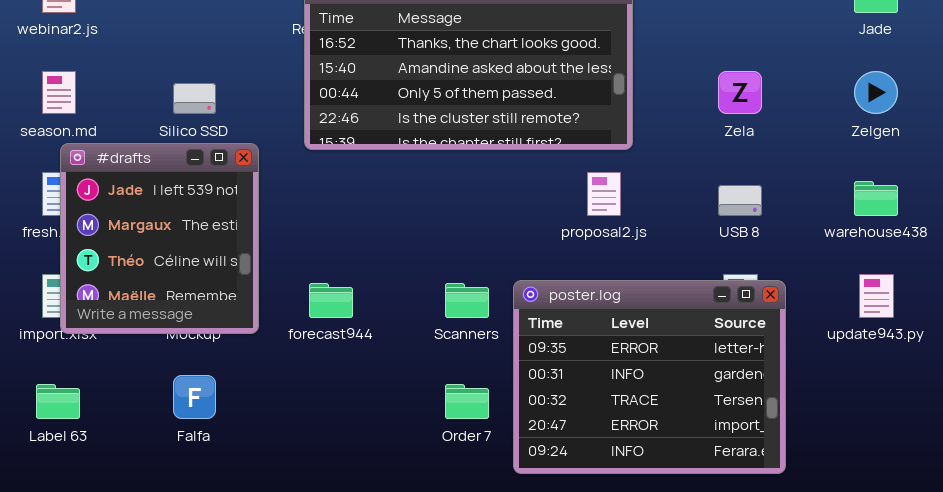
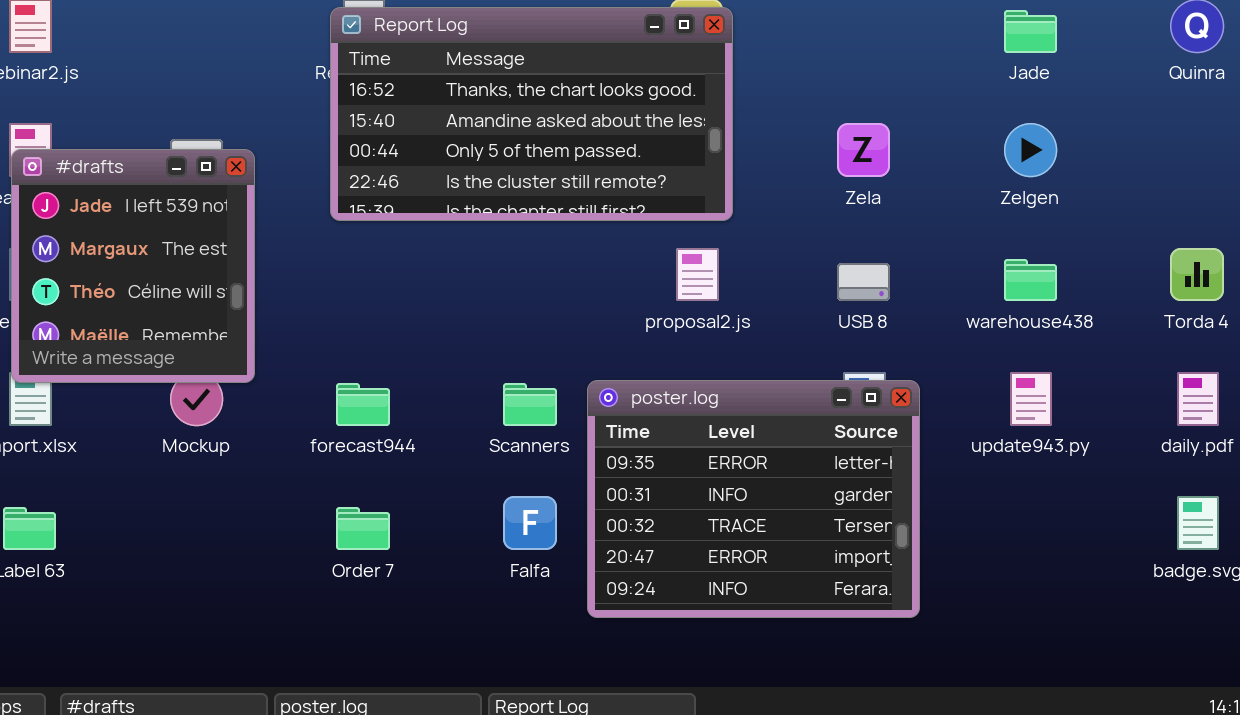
#drafts: [60,143,259,334] -> [11,149,255,383], moved
Falfa: [173,375,216,419] -> [503,496,557,550], moved
Order 7: [445,384,489,419] -> [336,507,390,550], moved

